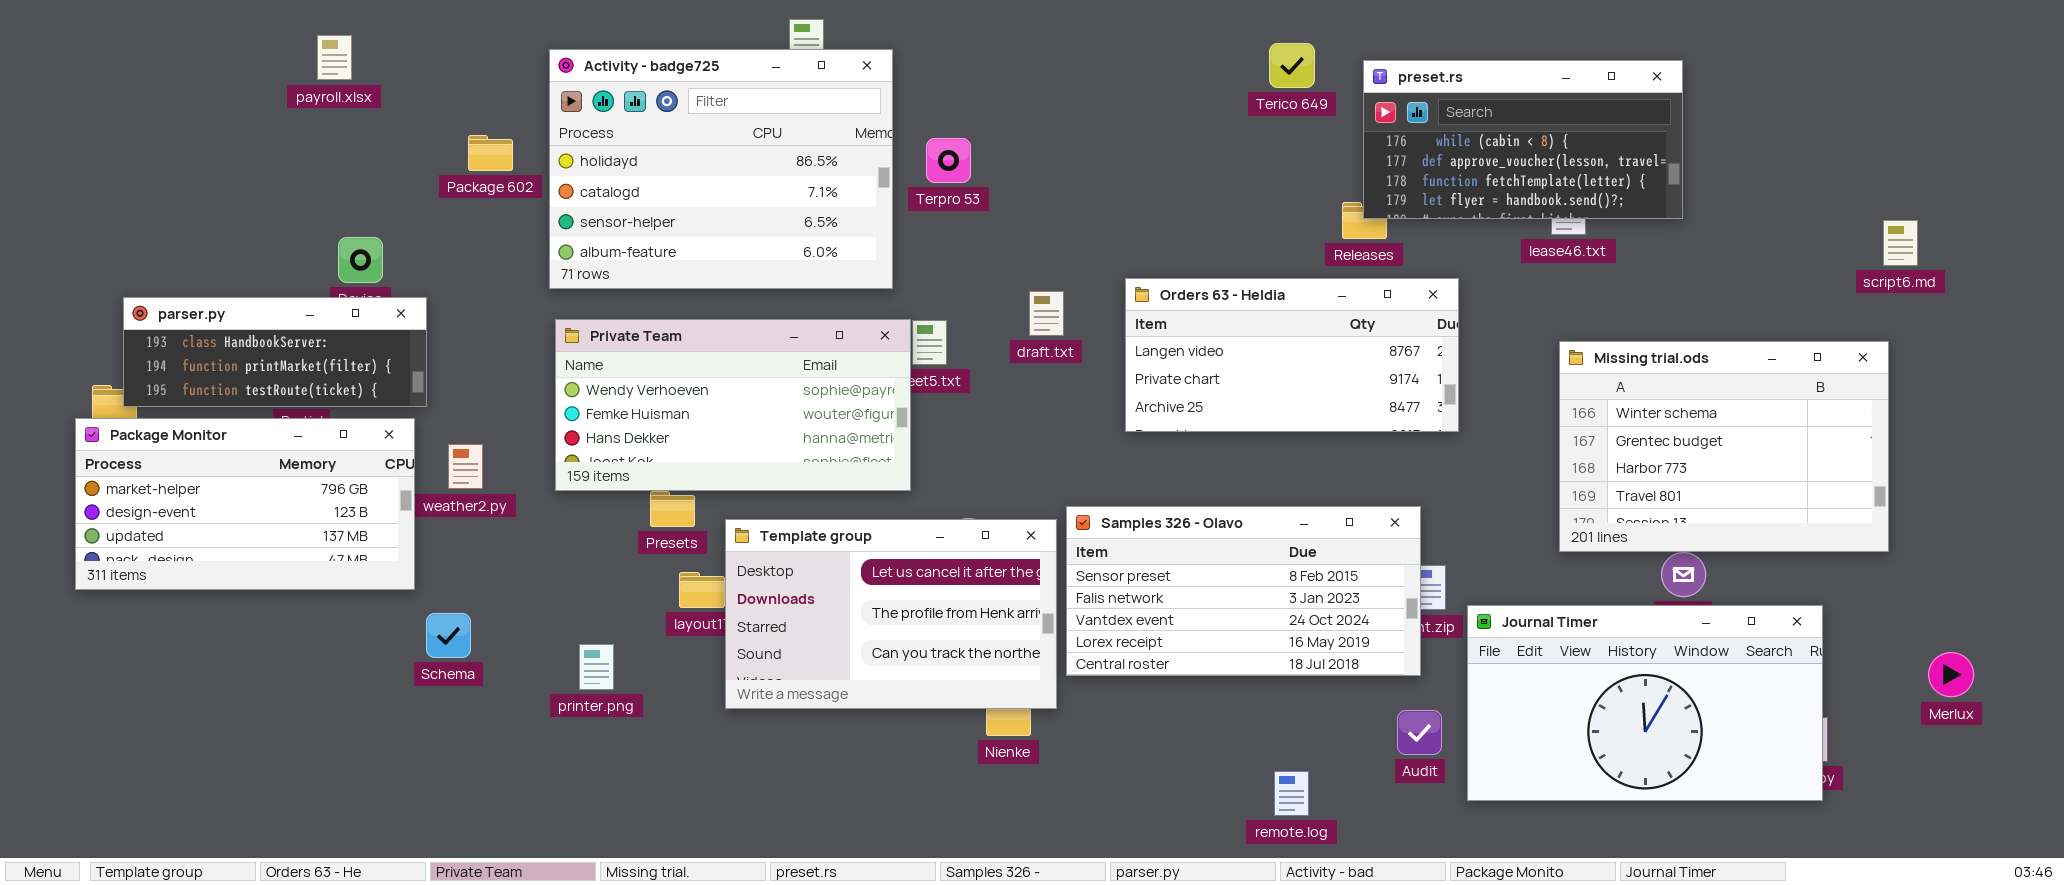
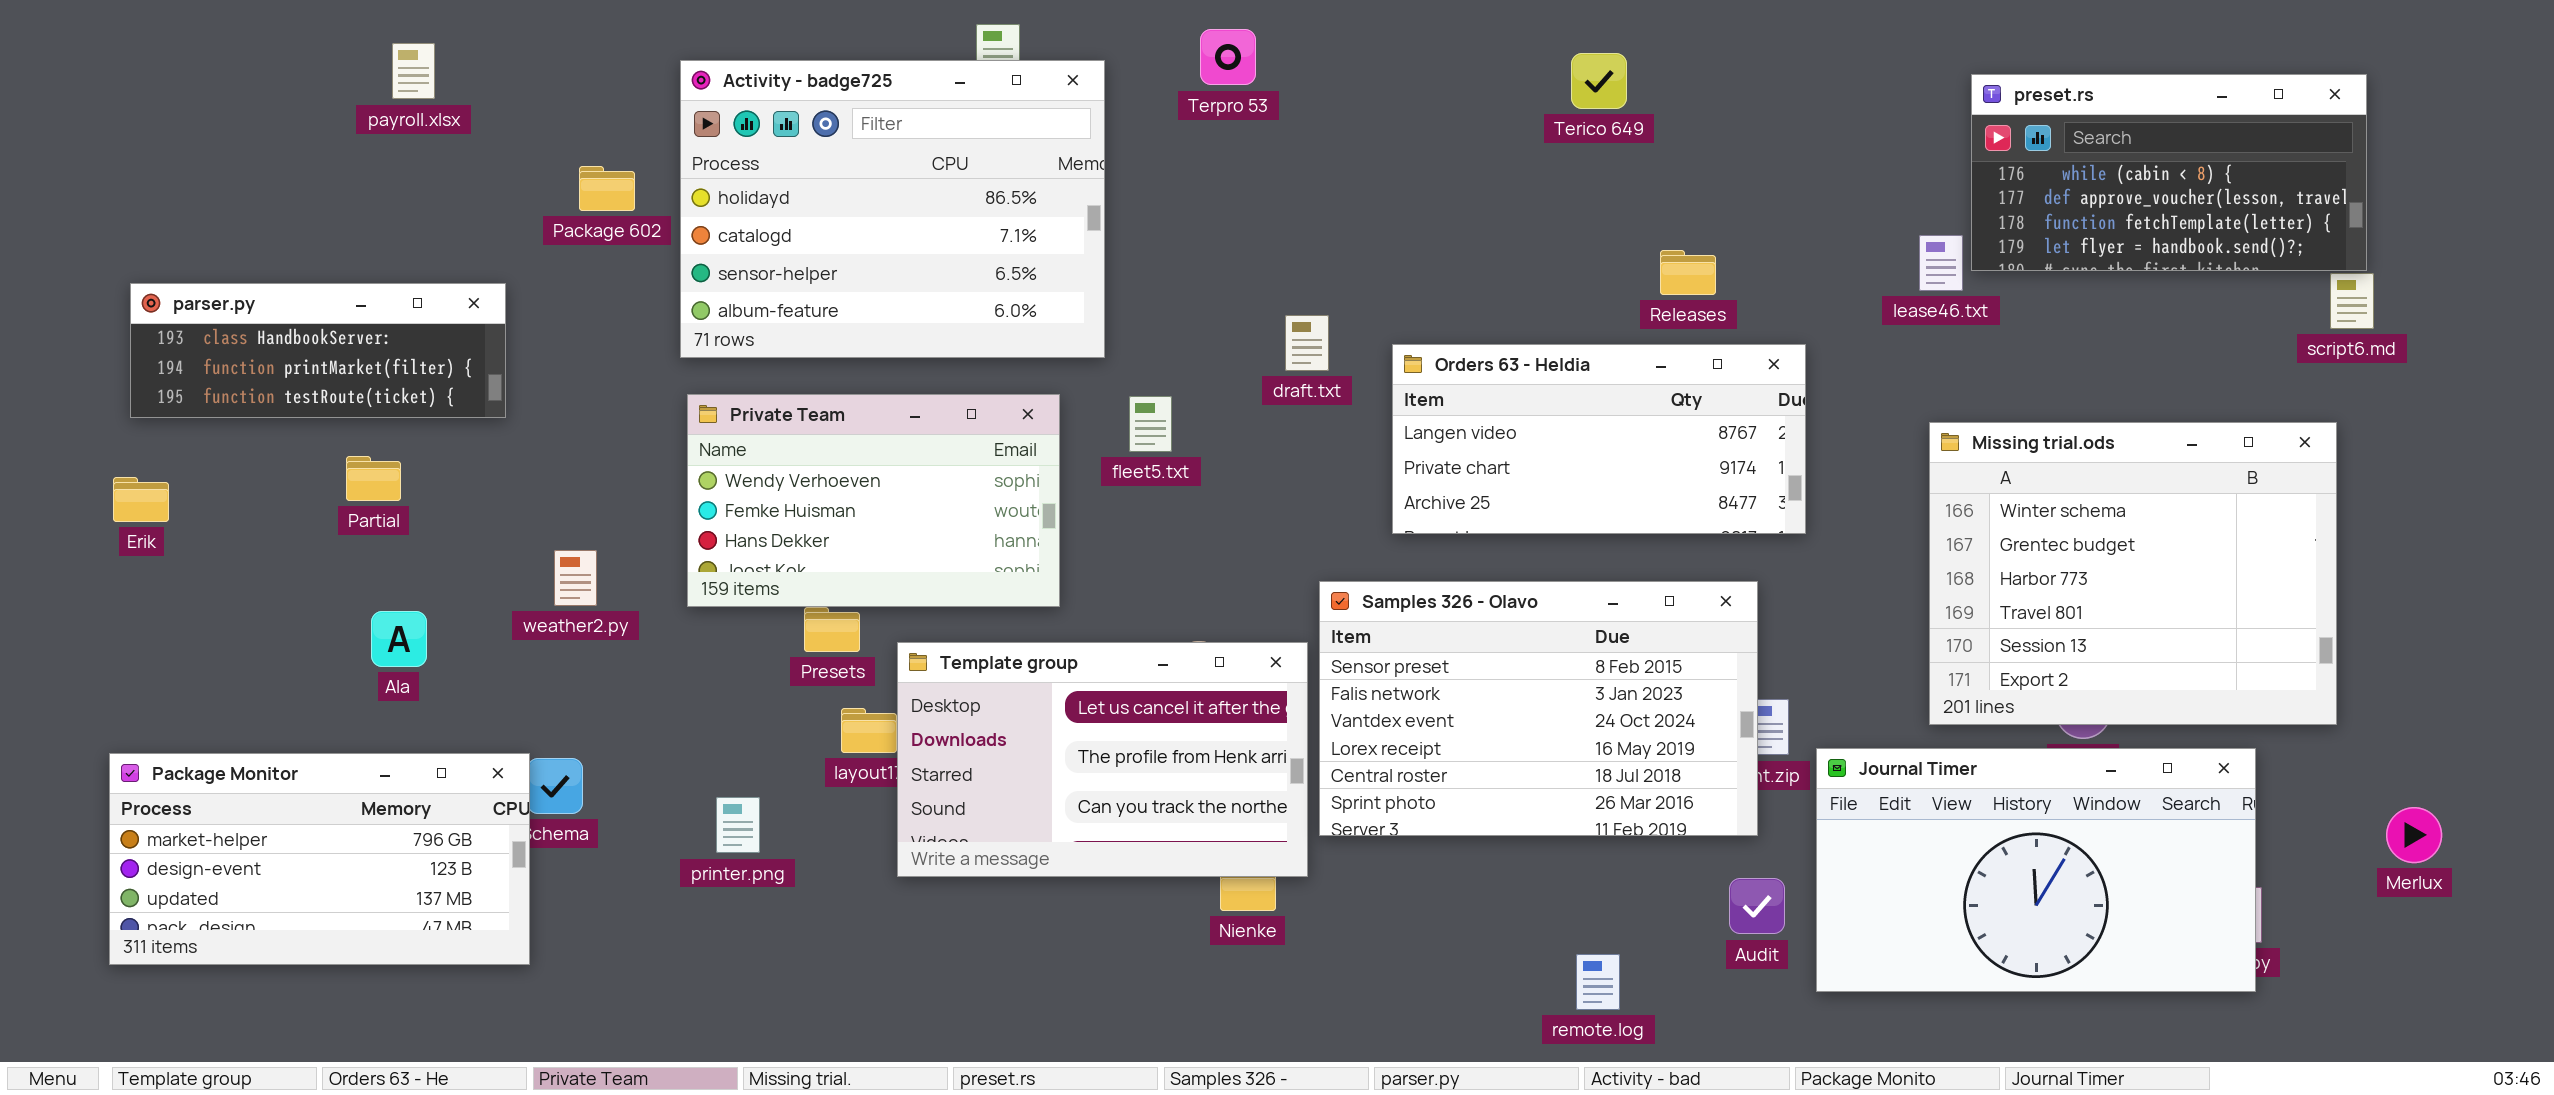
preset.rs: [1363,60,1683,219] -> [1971,74,2367,271], moved
Terpro 53: [926,138,971,183] -> [1200,29,1256,85], moved
draft.txt: [1029,291,1064,336] -> [1285,315,1329,371], moved
parser.py: [123,297,427,407] -> [130,283,506,418], moved
Private Team: [555,319,911,491] -> [687,394,1060,607], resized
Missing trial.ods: [1559,341,1889,552] -> [1929,422,2337,725], resized
Package Monitor: [75,418,415,590] -> [109,753,530,965], moved
Samples 326 - Olavo: [1066,506,1421,676] -> [1319,581,1758,836], resized

